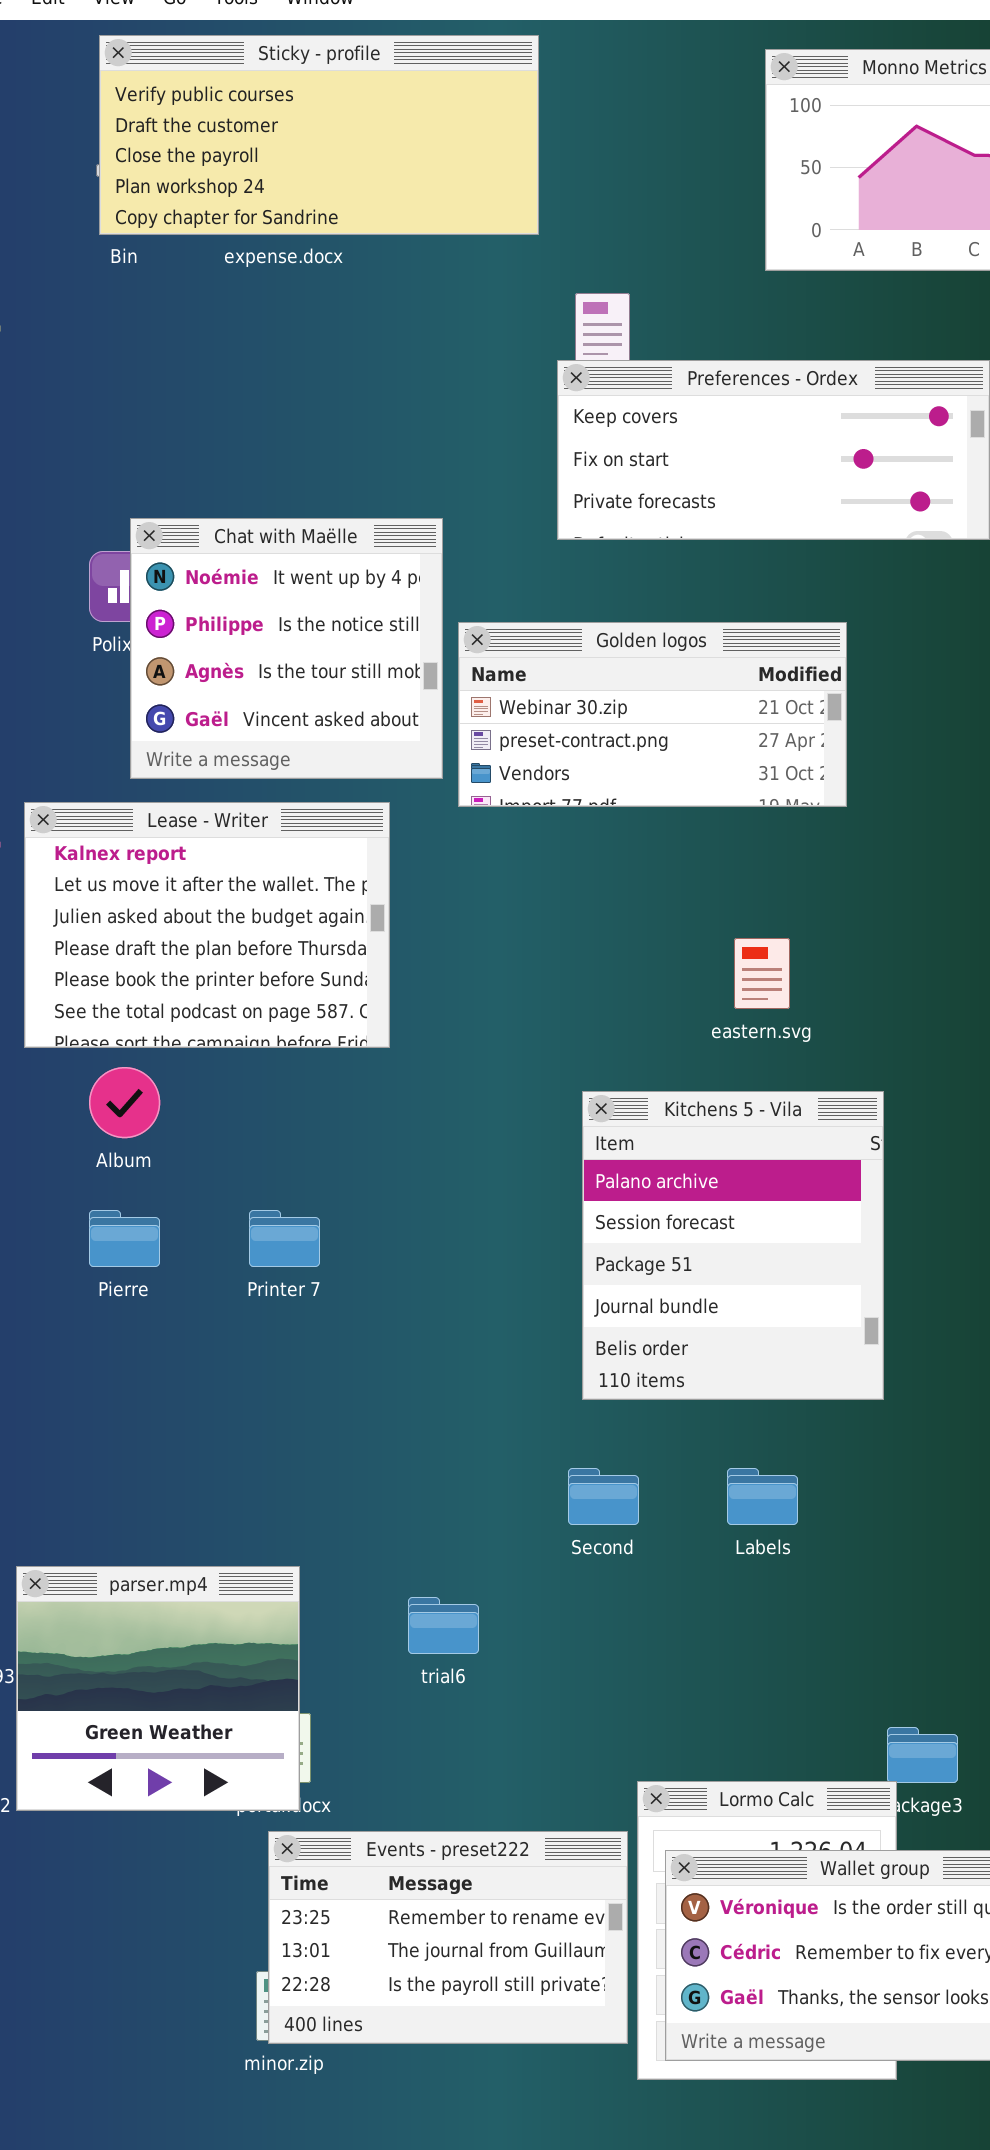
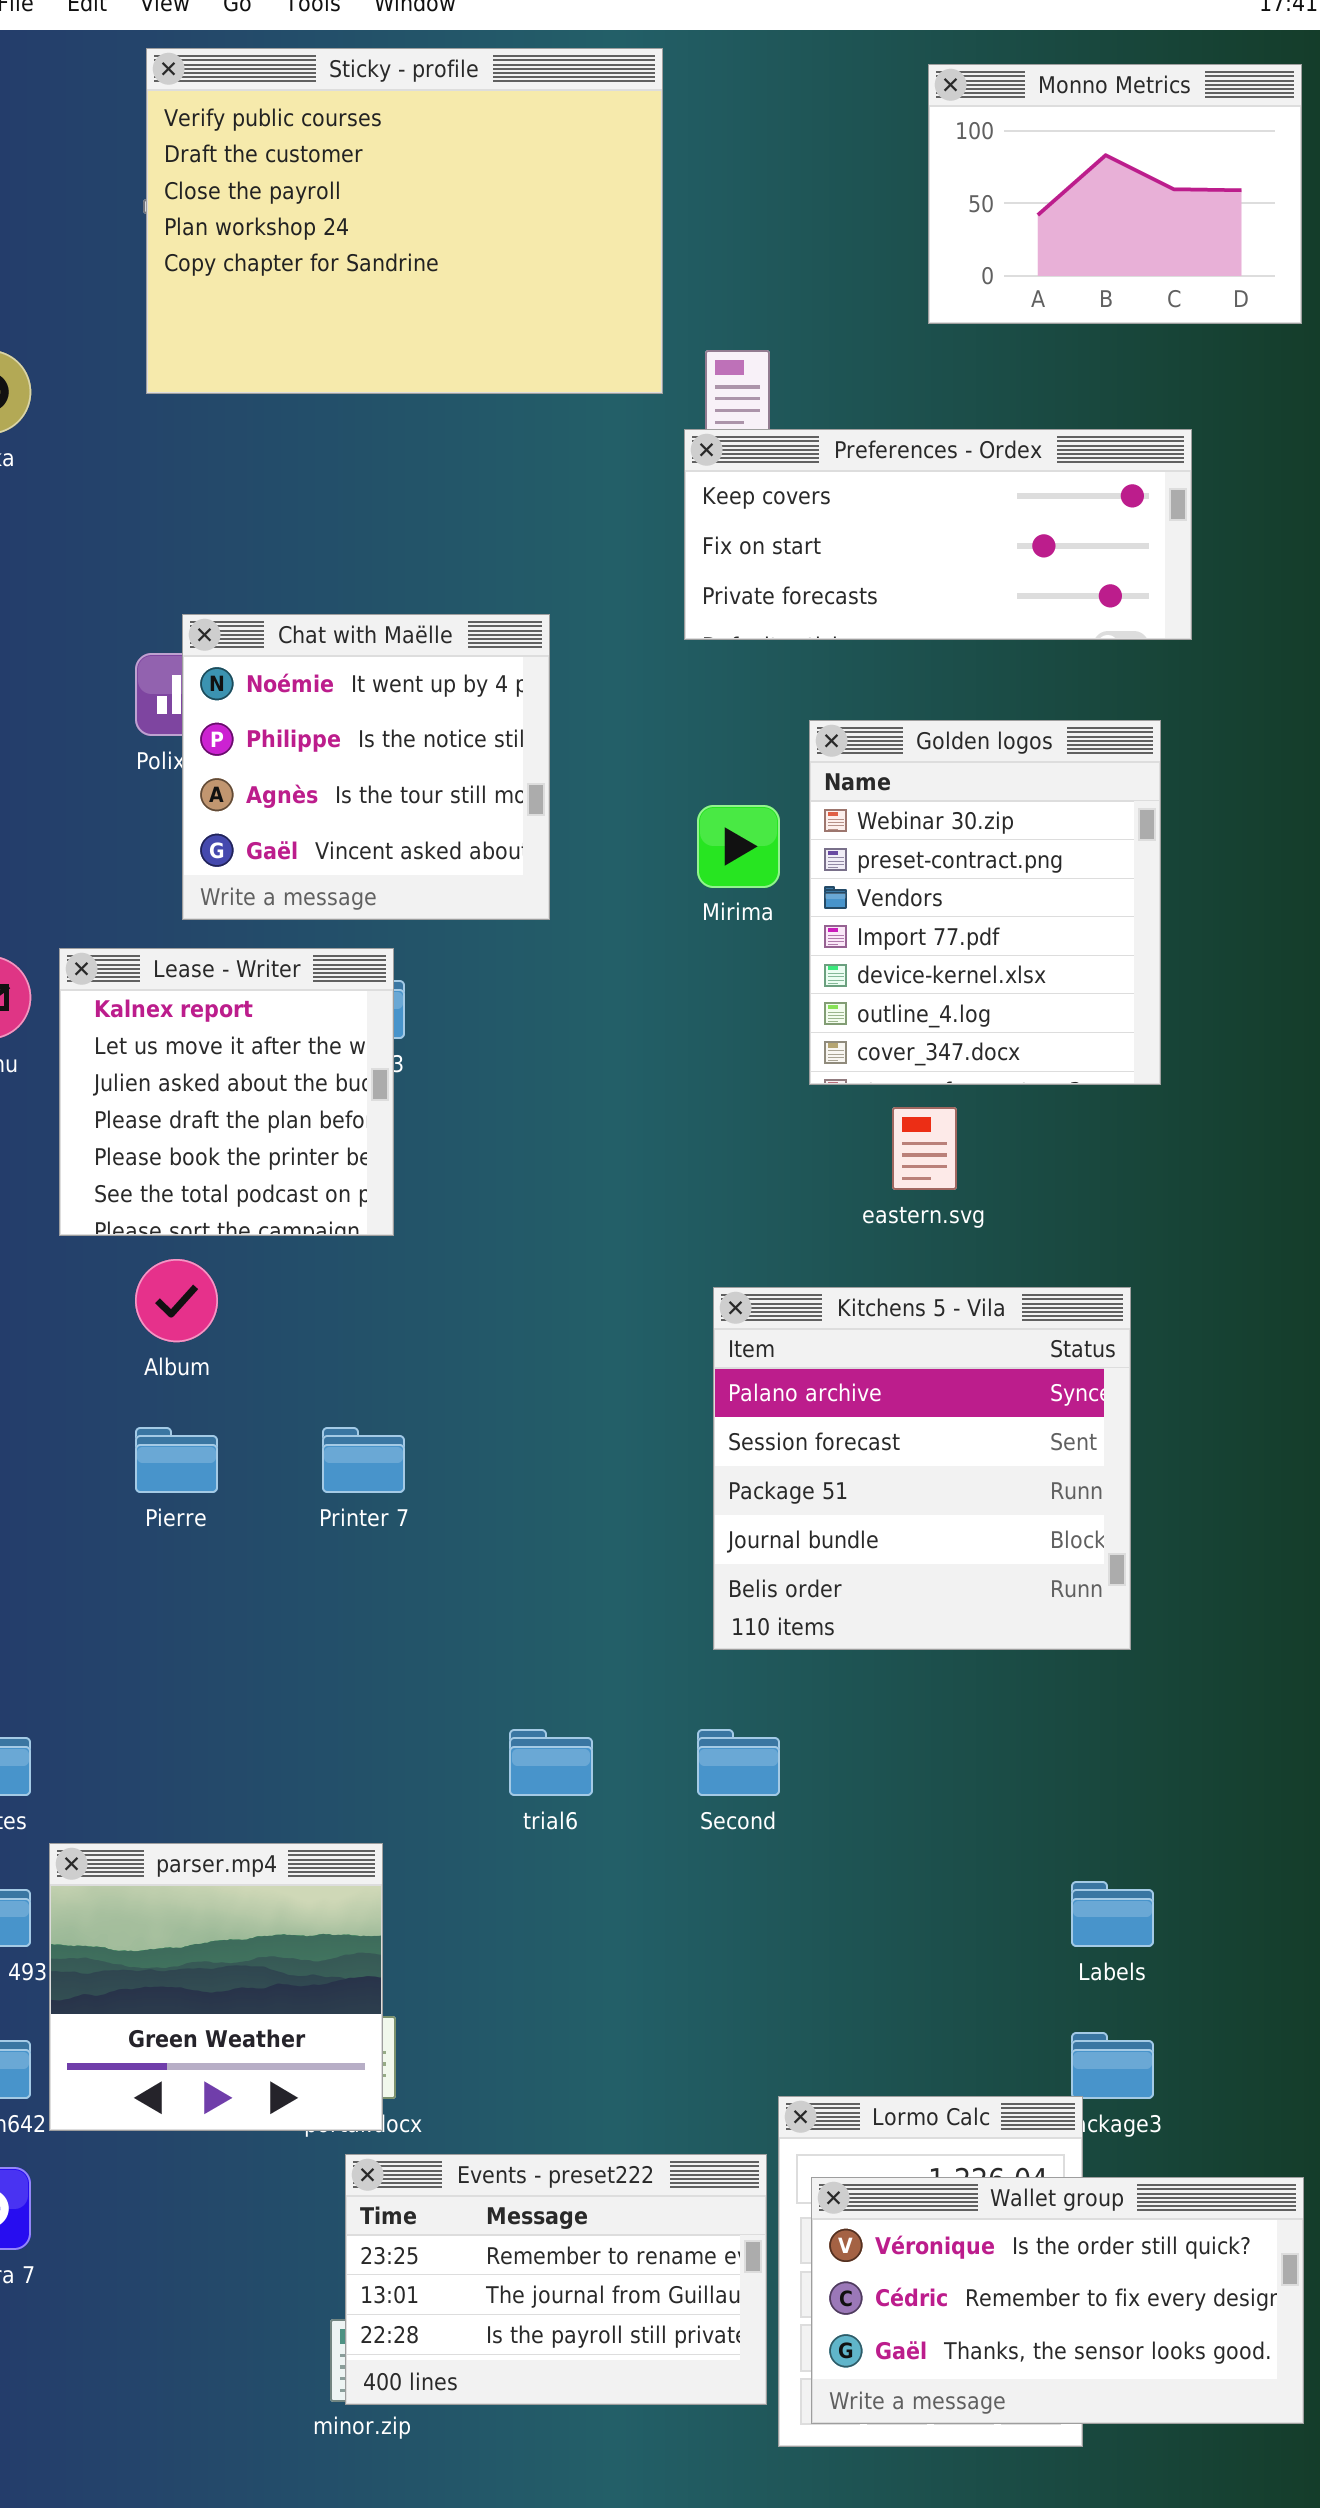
Sticky - profile: [99,35,539,235] -> [146,48,663,394], resized
Golden logos: [458,622,847,807] -> [809,720,1161,1085], moved, resized
Lease - Writer: [24,802,390,1048] -> [59,948,394,1236], resized
Kitchens 5 - Vila: [582,1091,884,1400] -> [713,1287,1131,1650], resized
Labels: [727,1468,798,1525] -> [1071,1881,1154,1947], moved
trial6: [408,1597,479,1654] -> [509,1729,593,1796], moved

